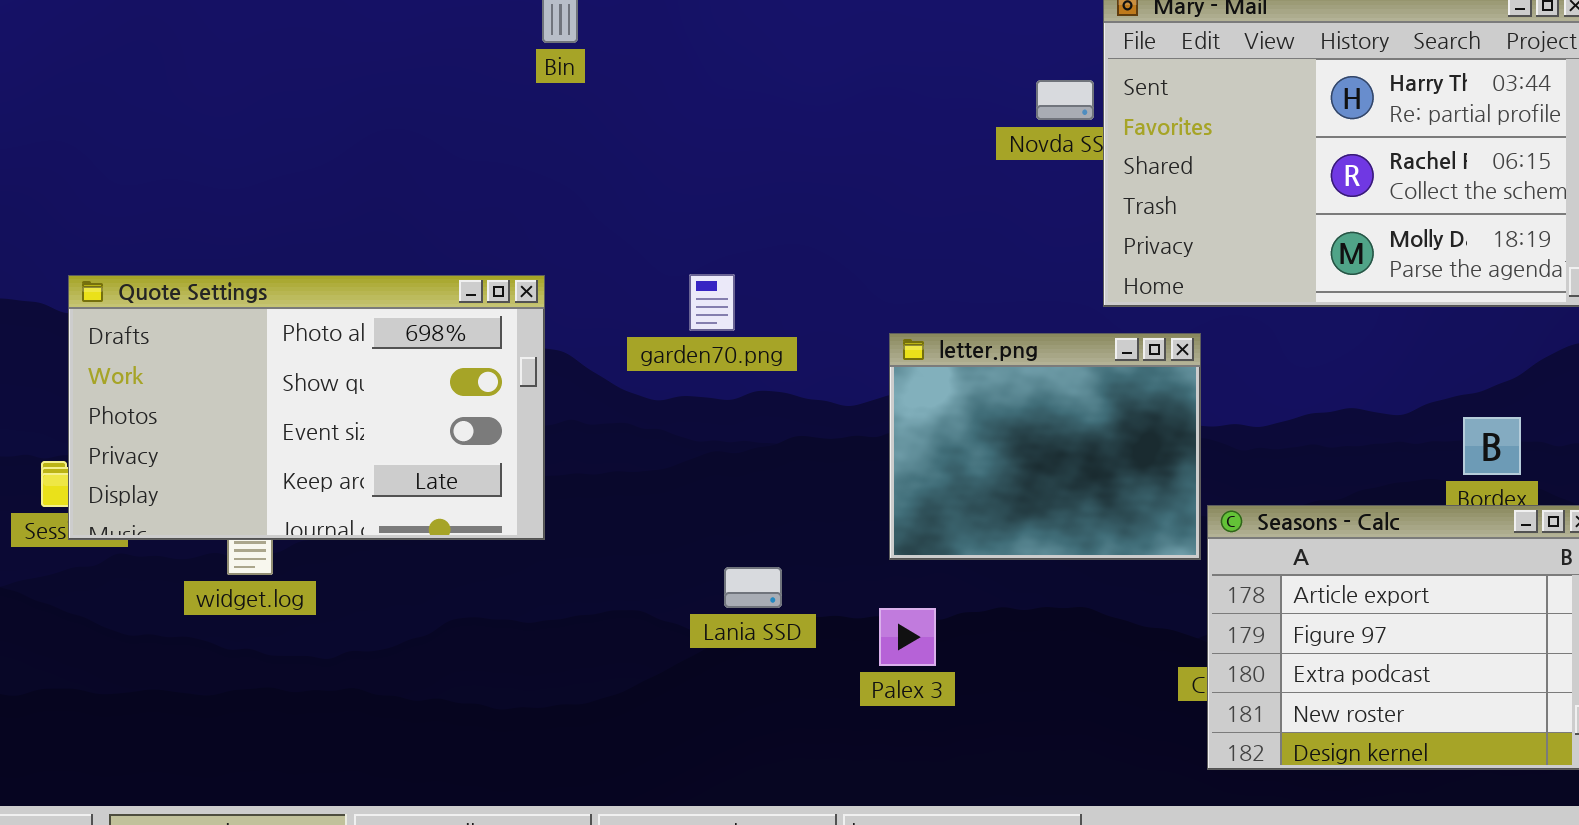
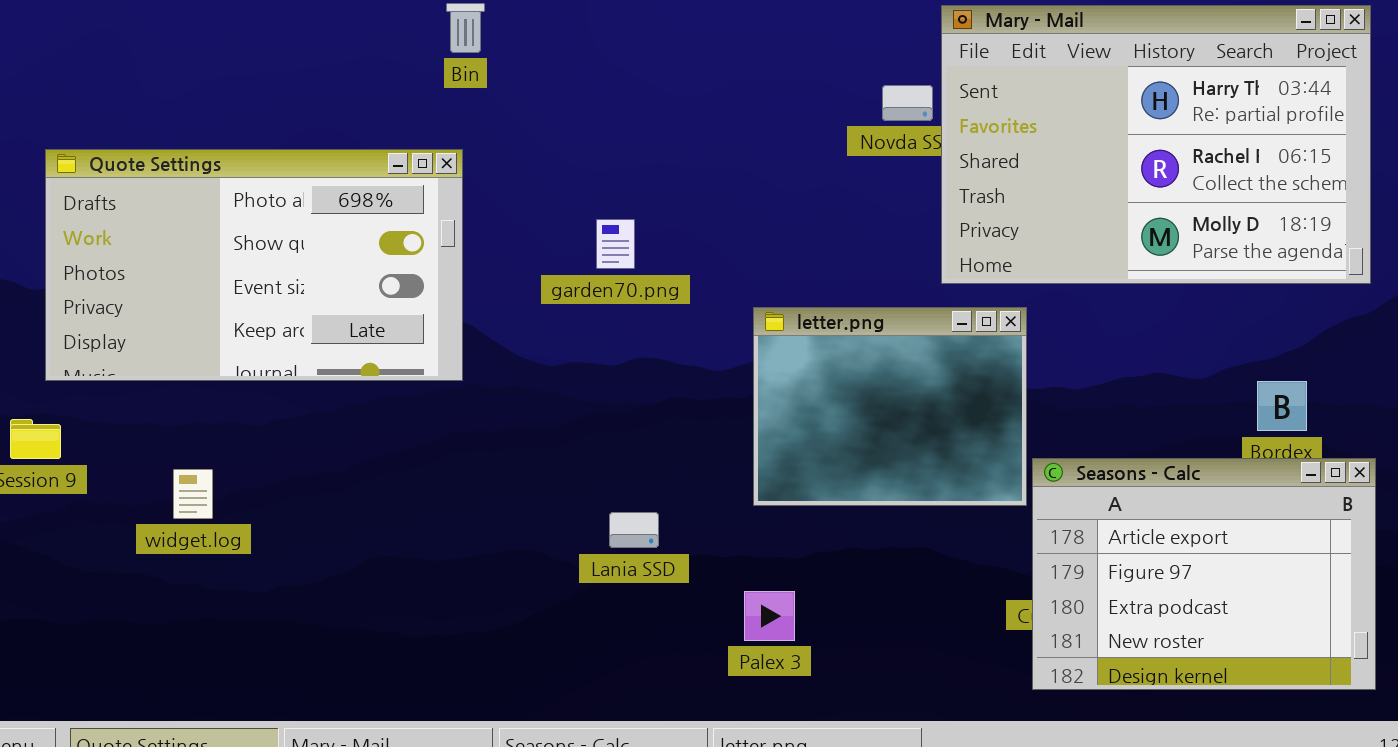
garden70.png: [689,274,735,331] -> [596,219,635,269], moved
Quote Settings: [68,275,545,540] -> [45,149,463,381], moved
Palex 3: [879,608,936,666] -> [744,591,795,641], moved

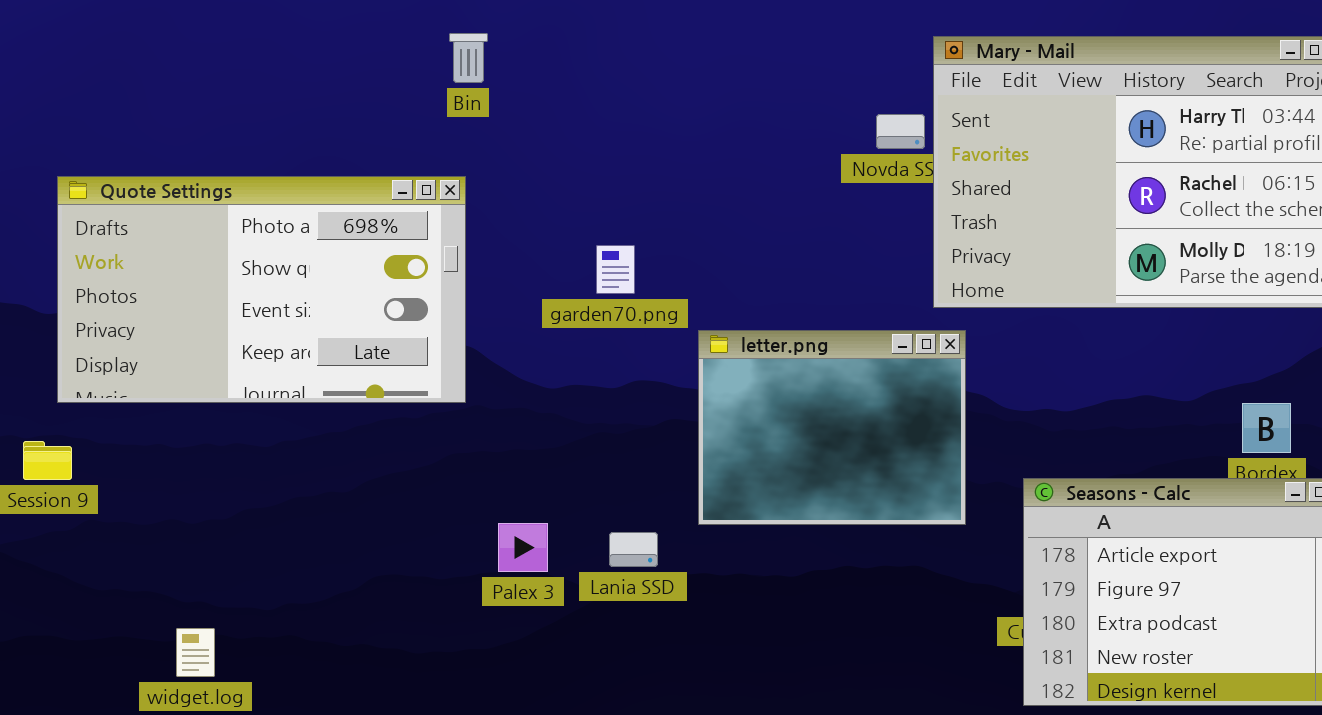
letter.png: [753,307,1027,506] -> [698,330,966,525], moved
widget.log: [173,469,213,519] -> [176,628,215,677], moved
Palex 3: [744,591,795,641] -> [498,523,548,572], moved

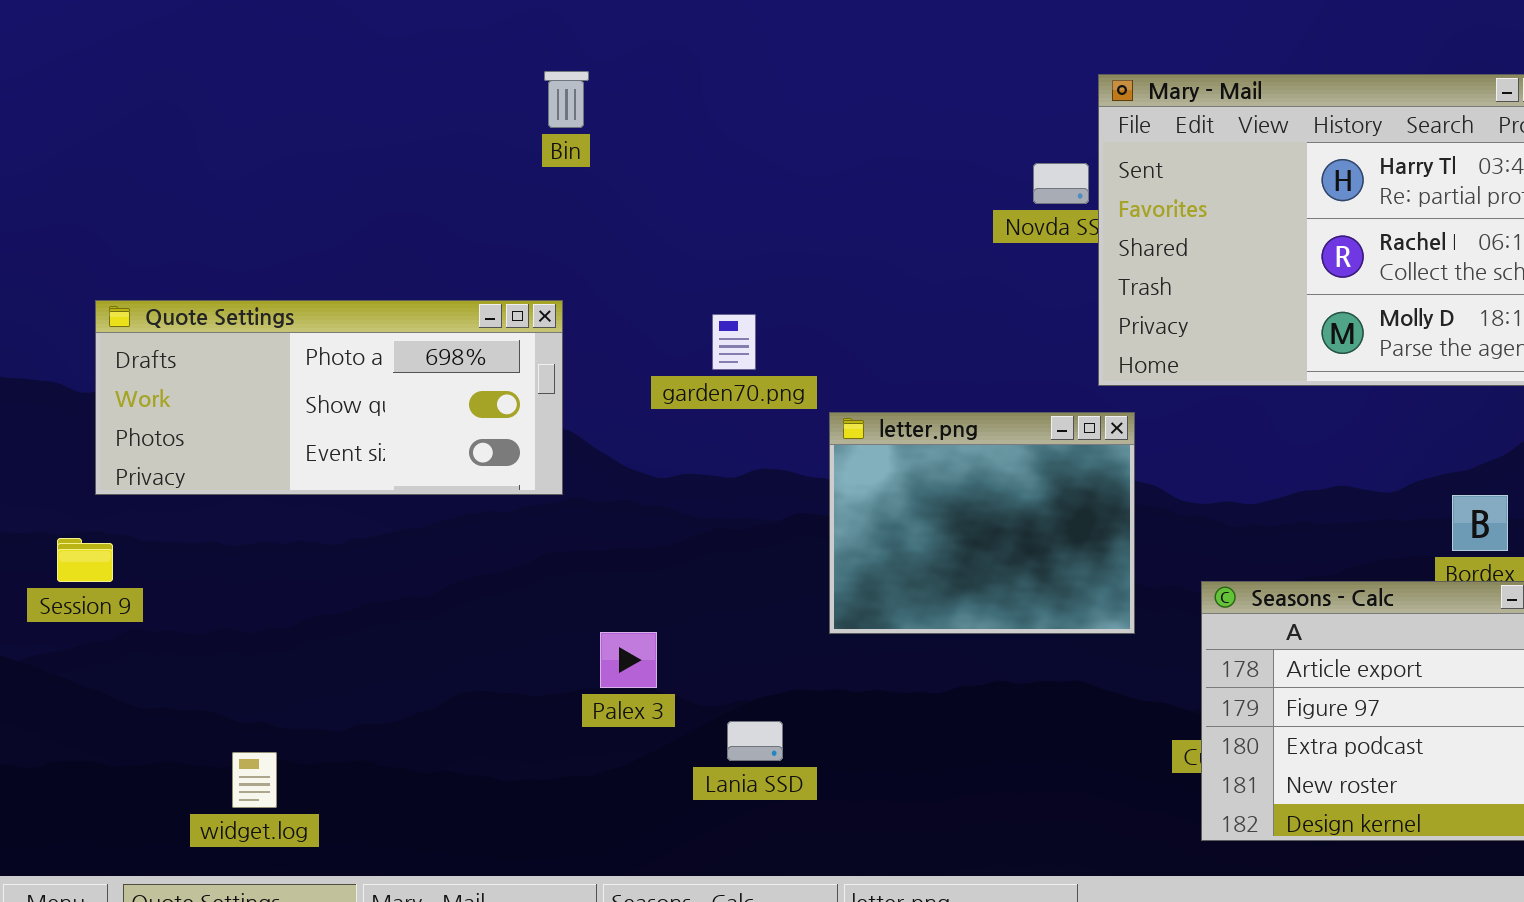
Quote Settings: [57,176,466,403] -> [95,300,563,495], resized
Lania SSD: [609,532,658,567] -> [727,721,783,761], moved

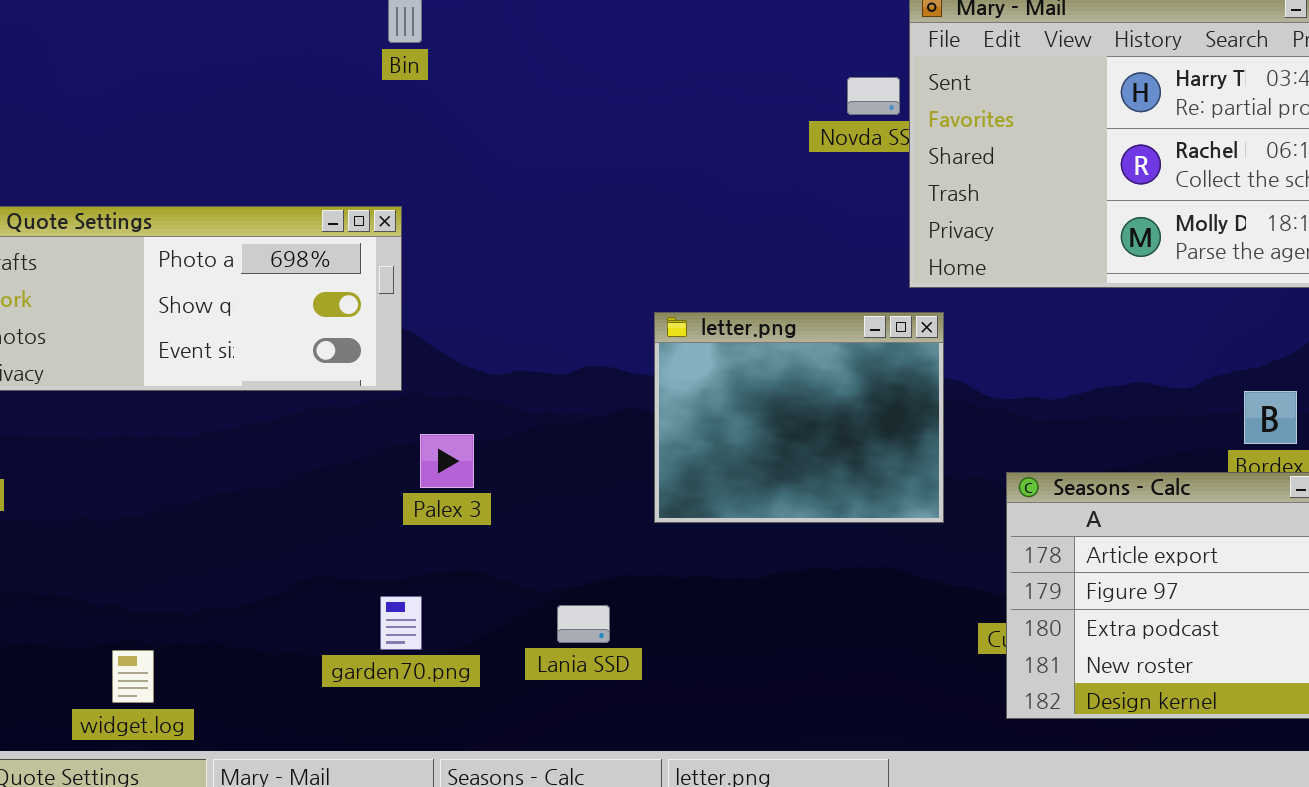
garden70.png: [712,314,756,370] -> [380,596,422,650], moved
Palex 3: [600,632,657,688] -> [420,434,474,488], moved
widget.log: [232,752,277,808] -> [112,650,154,703], moved

